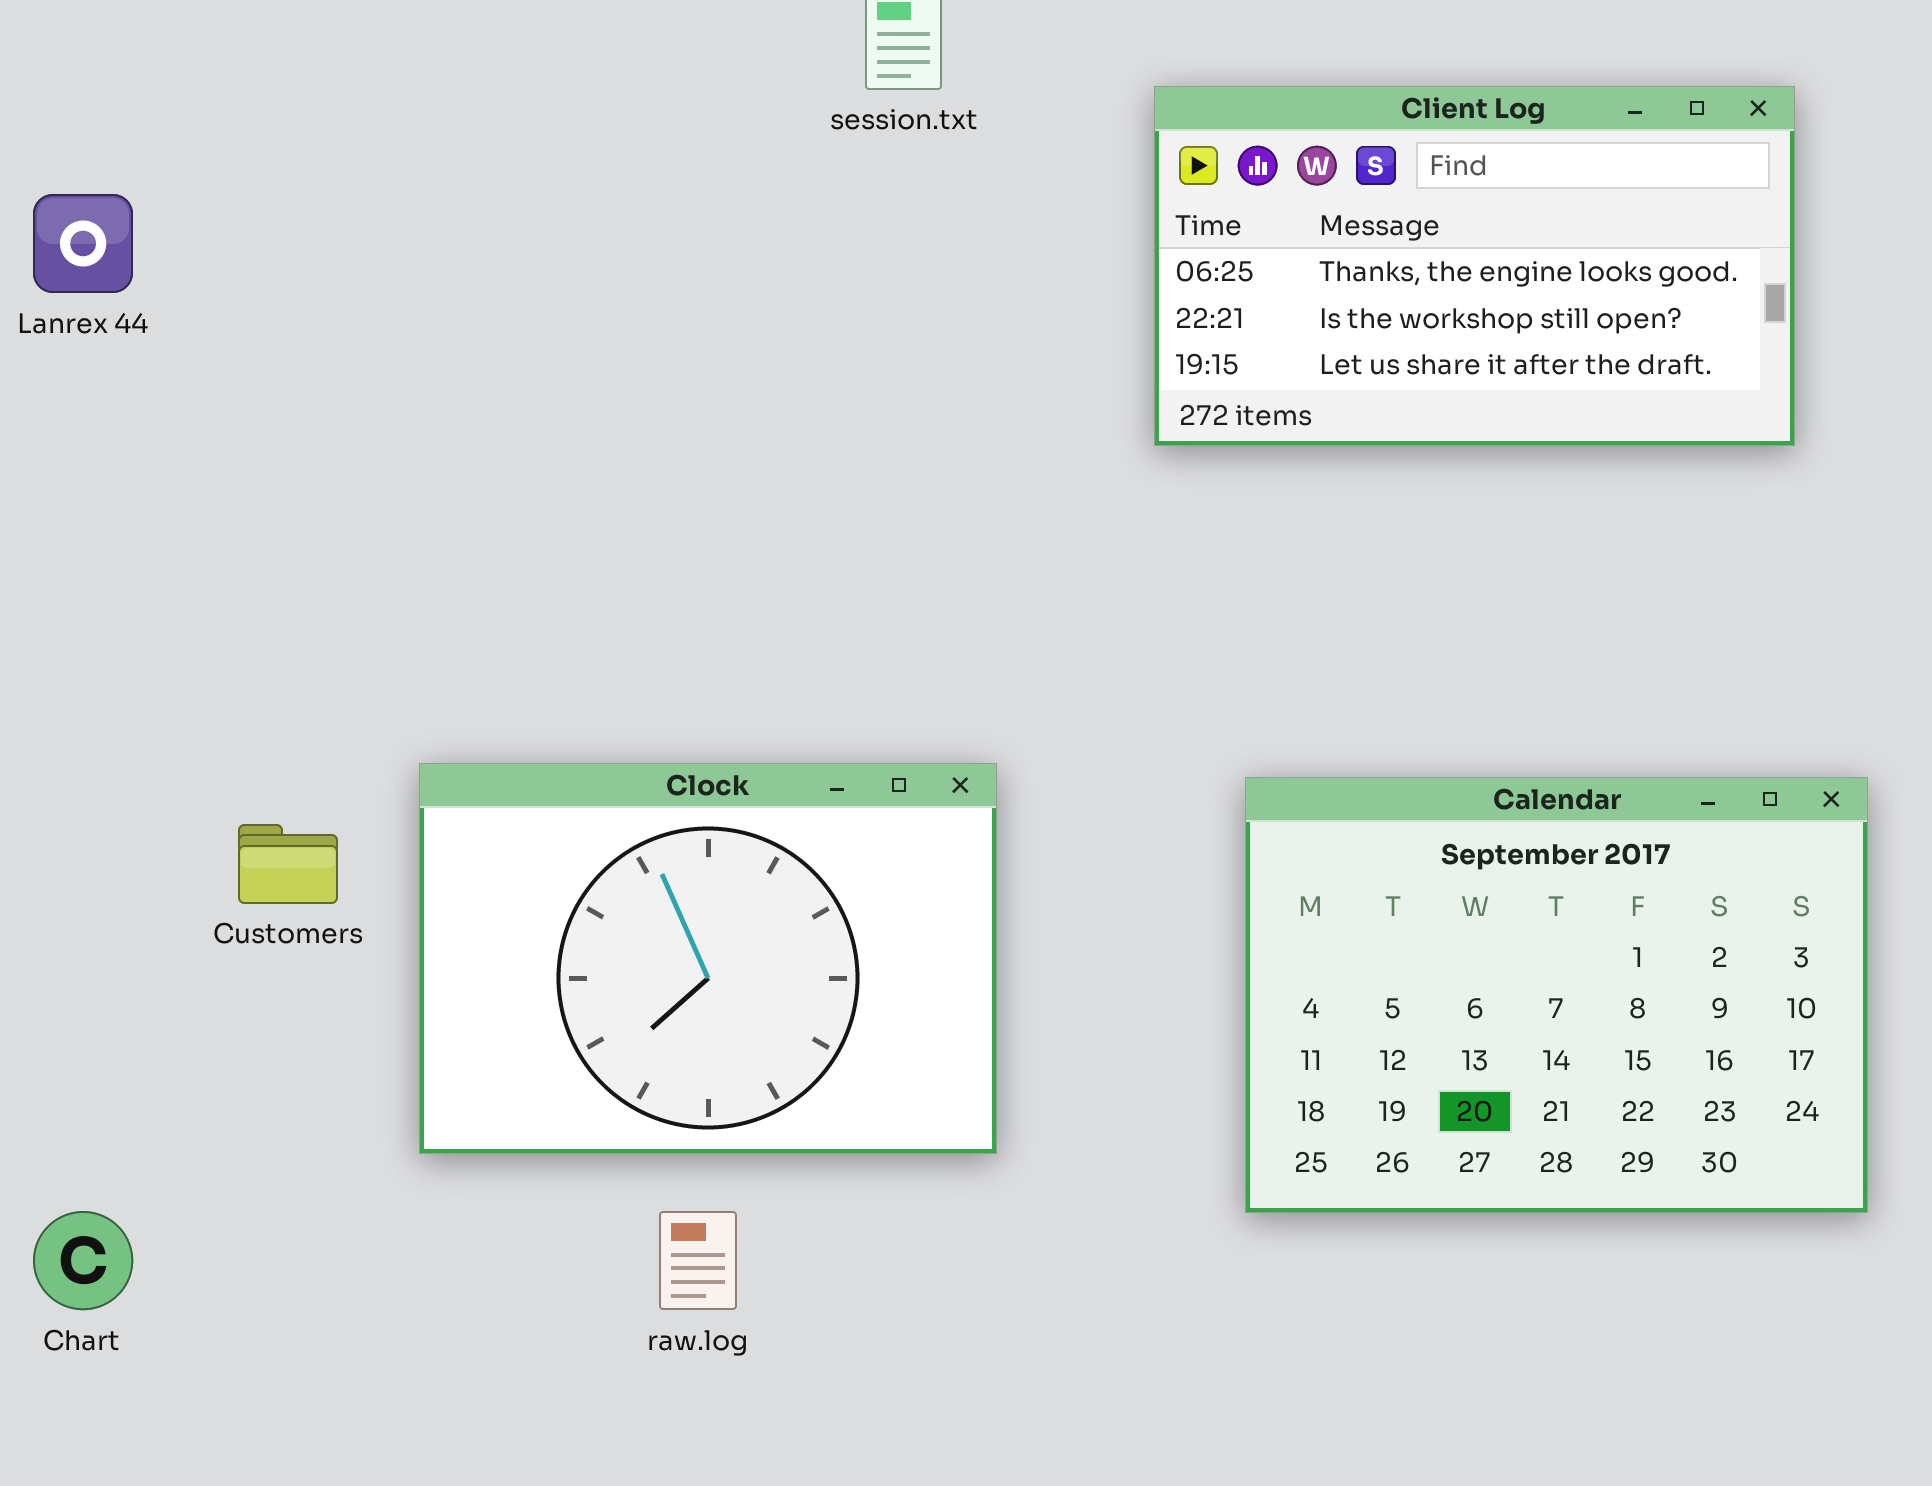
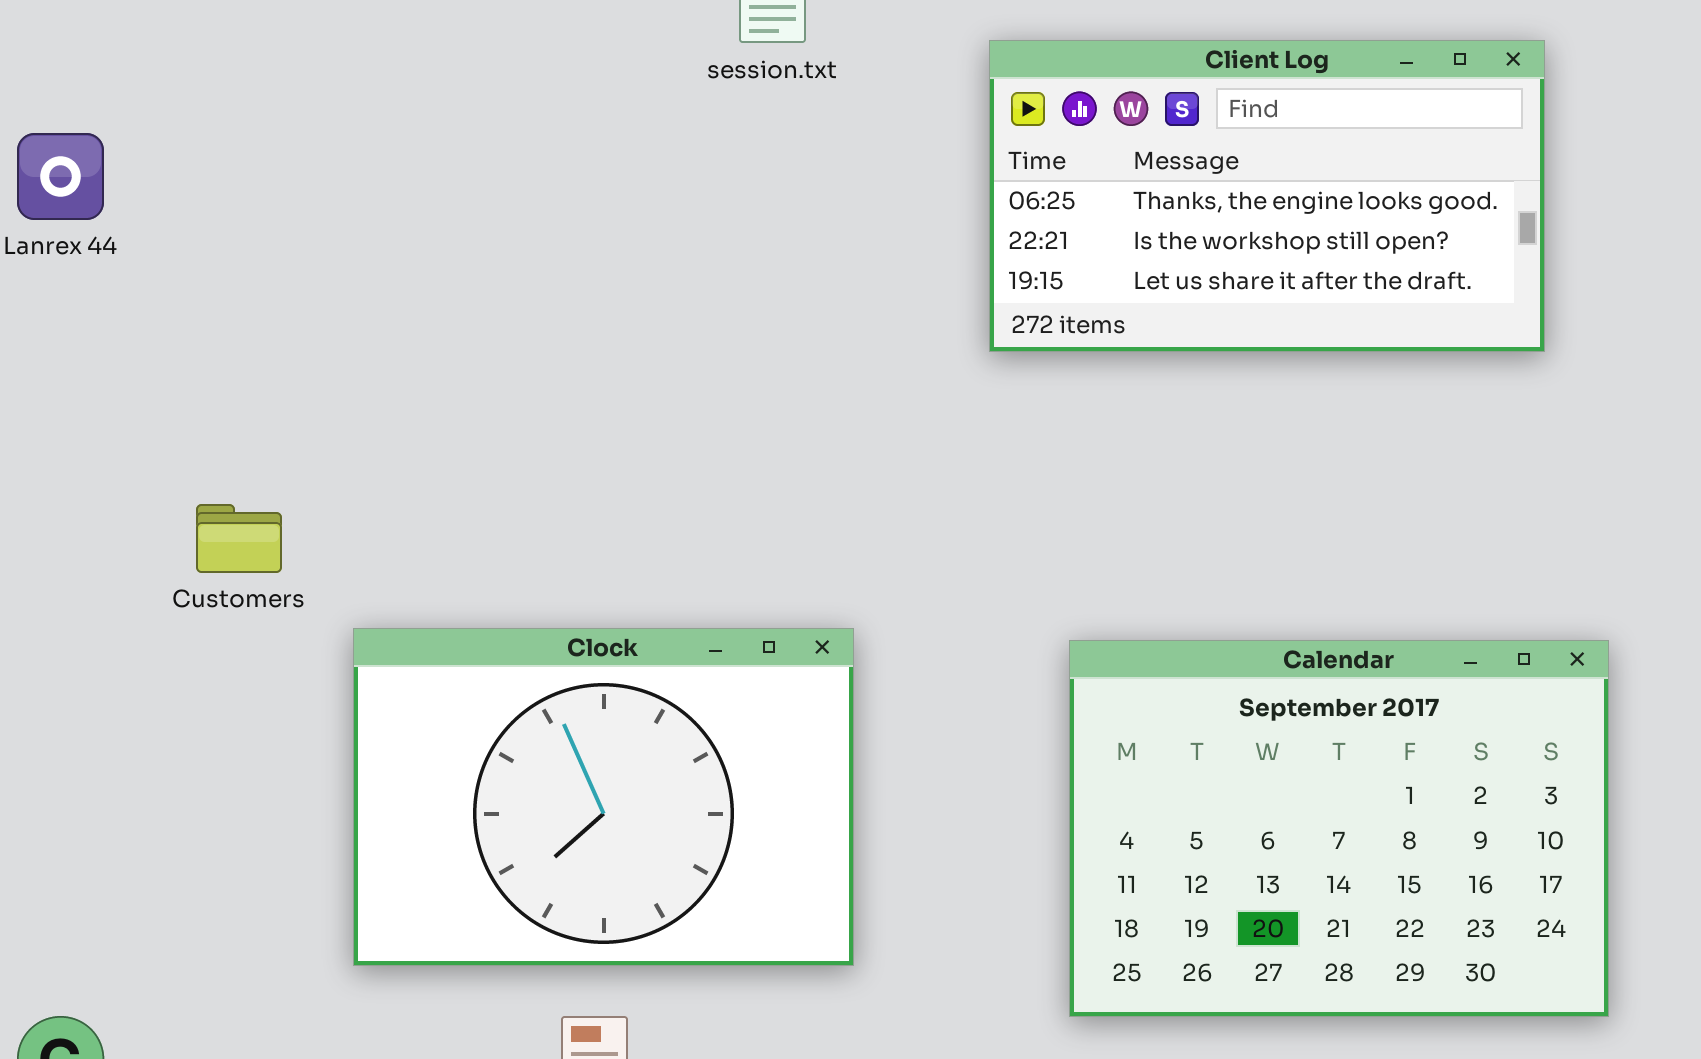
Customers: [238,824,338,904] -> [196,504,282,573], moved

